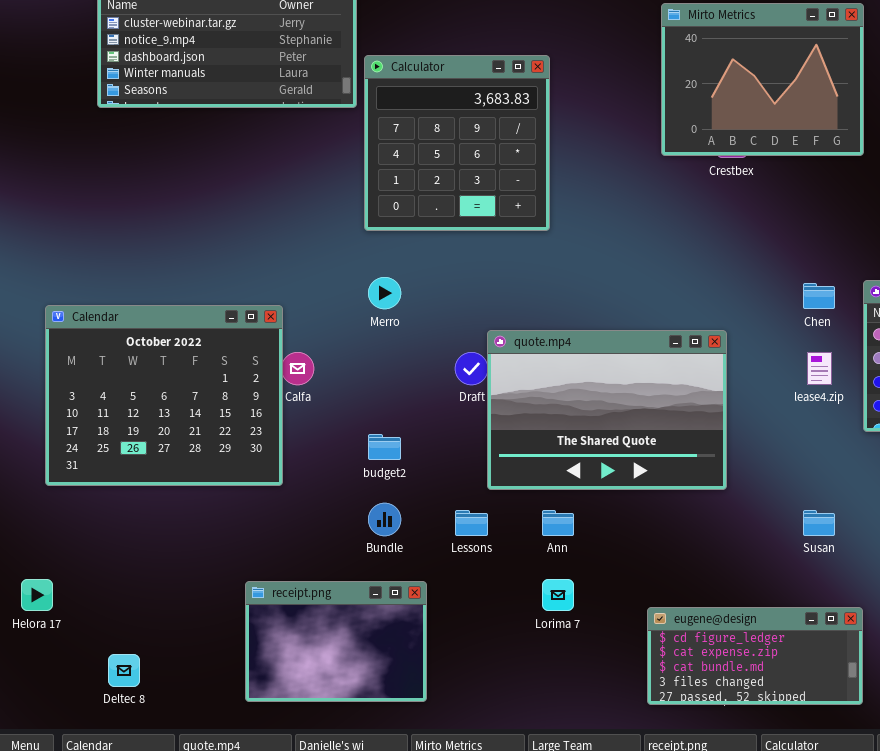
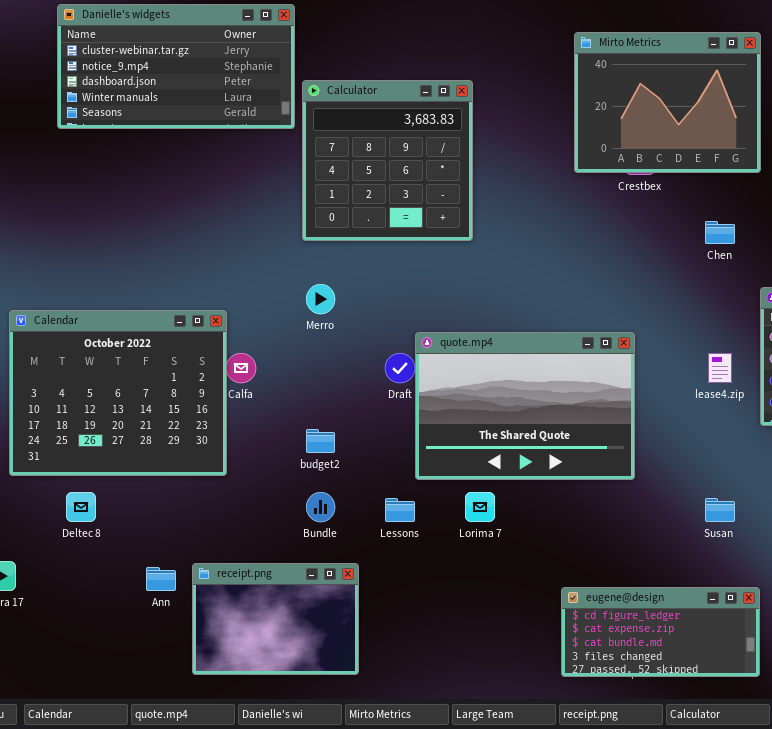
Chen: [803,283,835,309] -> [705,221,735,244], moved
Ann: [542,510,574,536] -> [146,567,176,591], moved
Lorima 7: [542,579,574,611] -> [465,492,495,522], moved
Deltec 8: [108,654,140,687] -> [66,492,96,522], moved

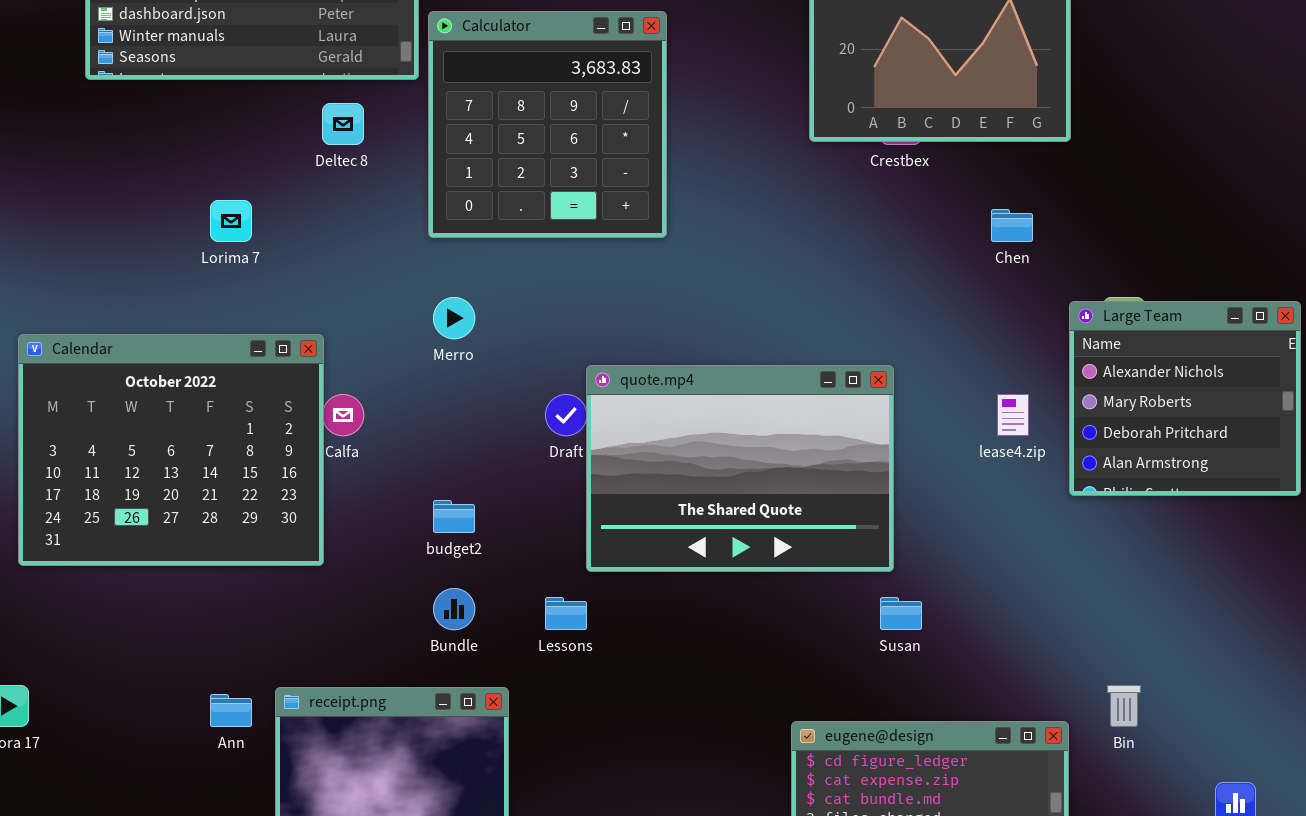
Deltec 8: [66,492,96,522] -> [322,103,364,145], moved
Lorima 7: [465,492,495,522] -> [210,200,252,242], moved
Susan: [705,498,735,522] -> [880,597,922,630], moved

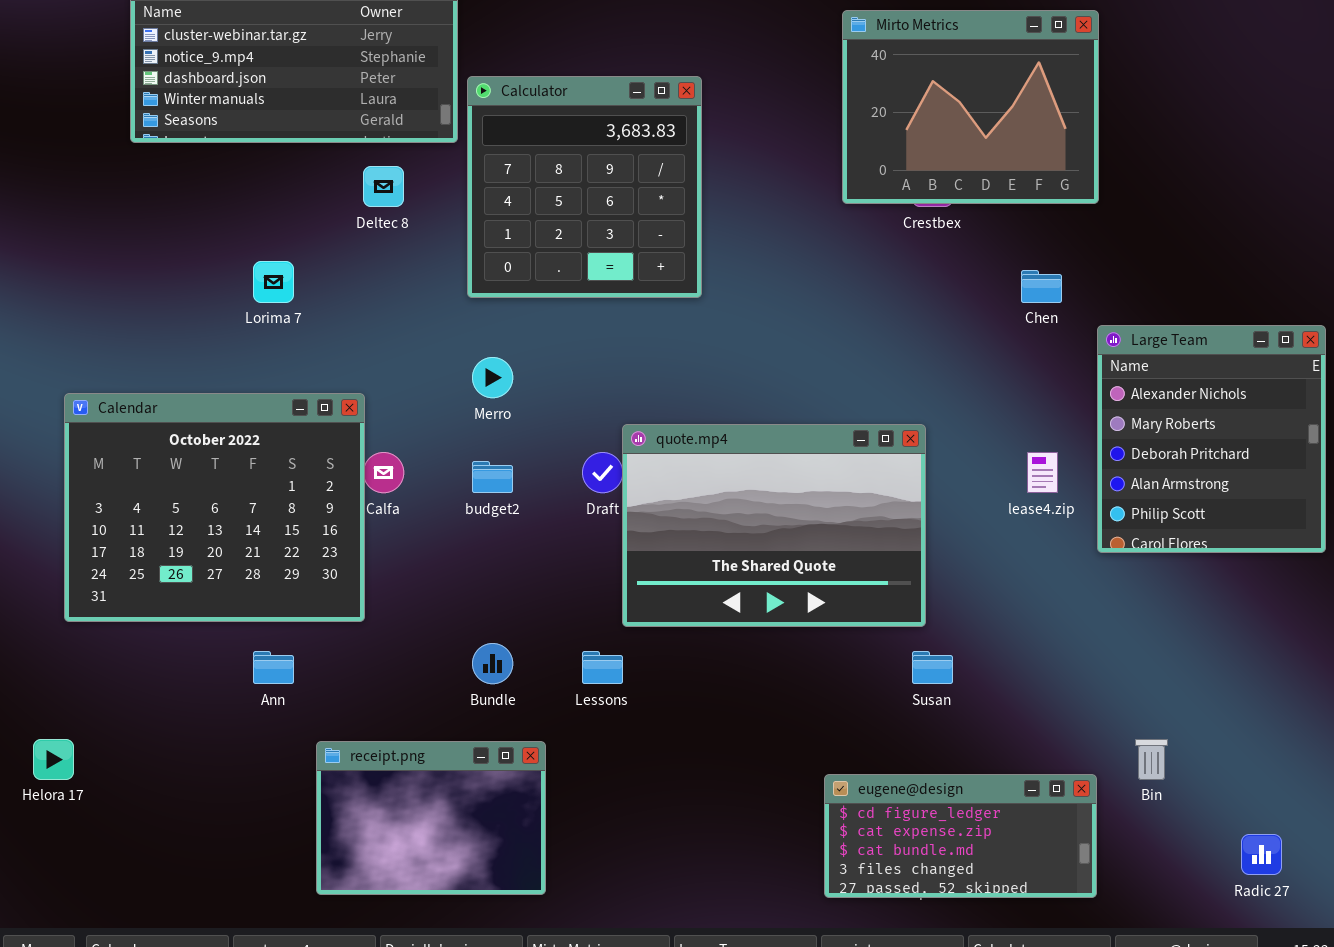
Large Team: [1069,301,1301,496] -> [1097,325,1326,553], resized
budget2: [433,500,475,533] -> [472,461,513,493], moved
Ann: [210,694,252,727] -> [253,651,294,684], moved

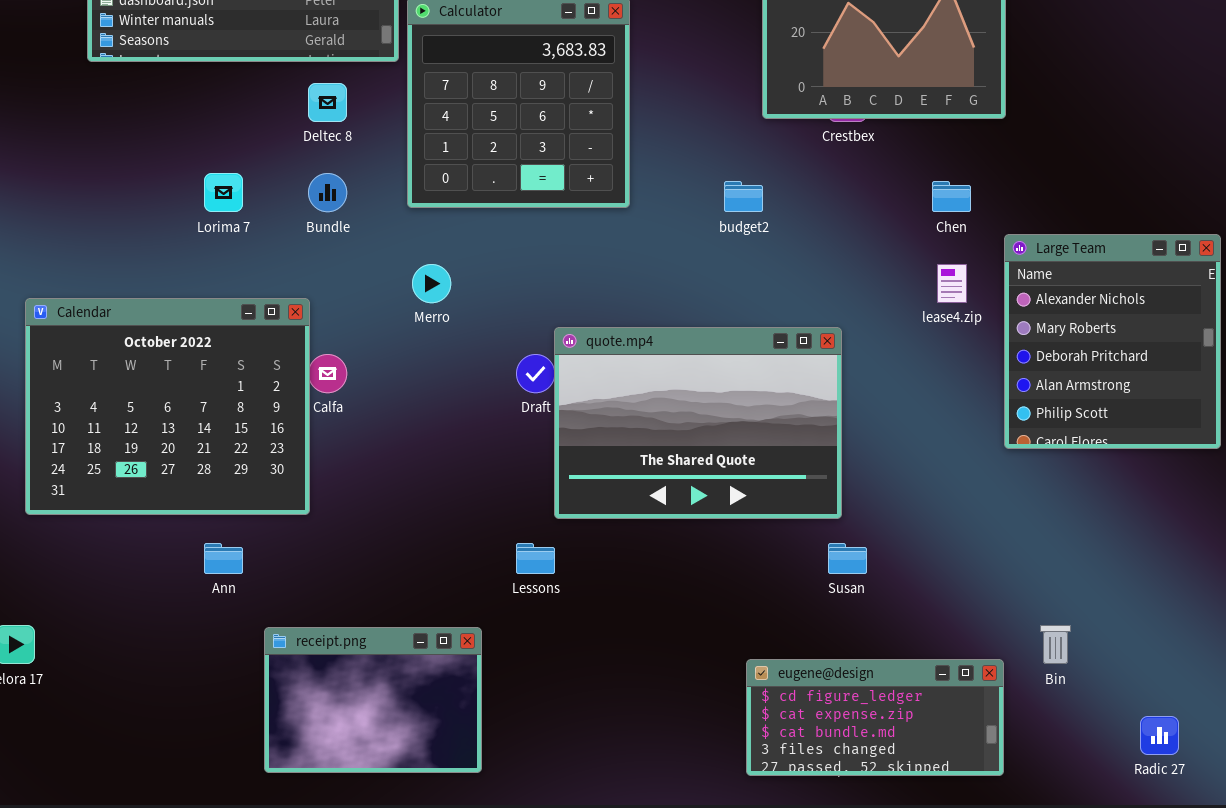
lease4.zip: [1027,452,1058,493] -> [937,264,967,303], moved
budget2: [472,461,513,493] -> [724,181,763,212], moved
Bundle: [472,643,513,684] -> [308,173,347,212], moved

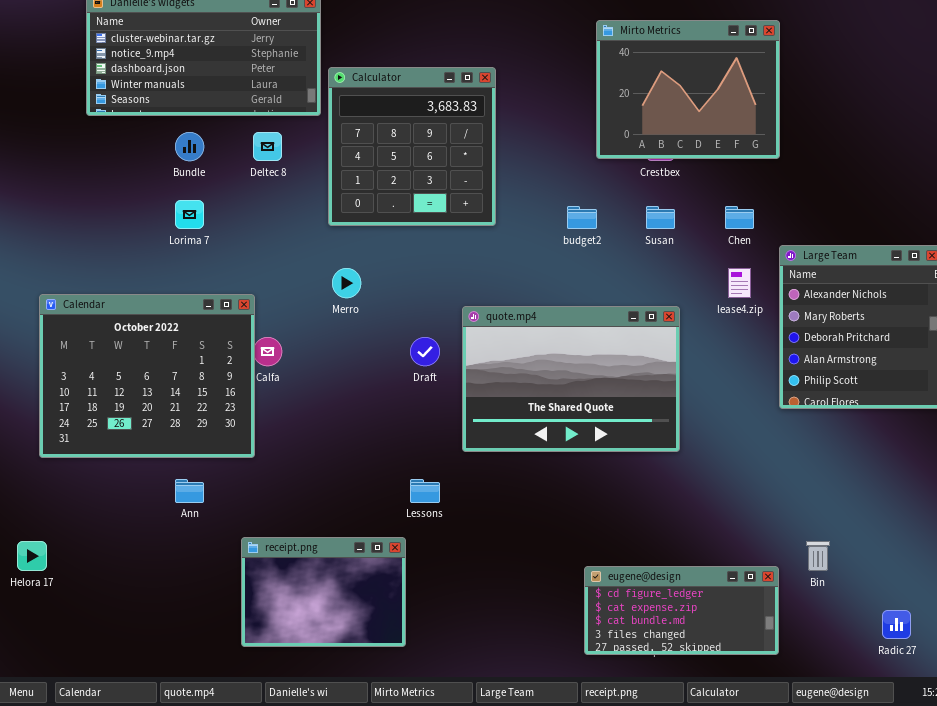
Bundle: [308,173,347,212] -> [175,132,204,161], moved
quote.mp4: [554,327,842,519] -> [462,306,680,452], moved
Susan: [828,543,867,574] -> [646,206,675,229], moved
receipt.png: [264,627,482,773] -> [241,537,406,647], moved

